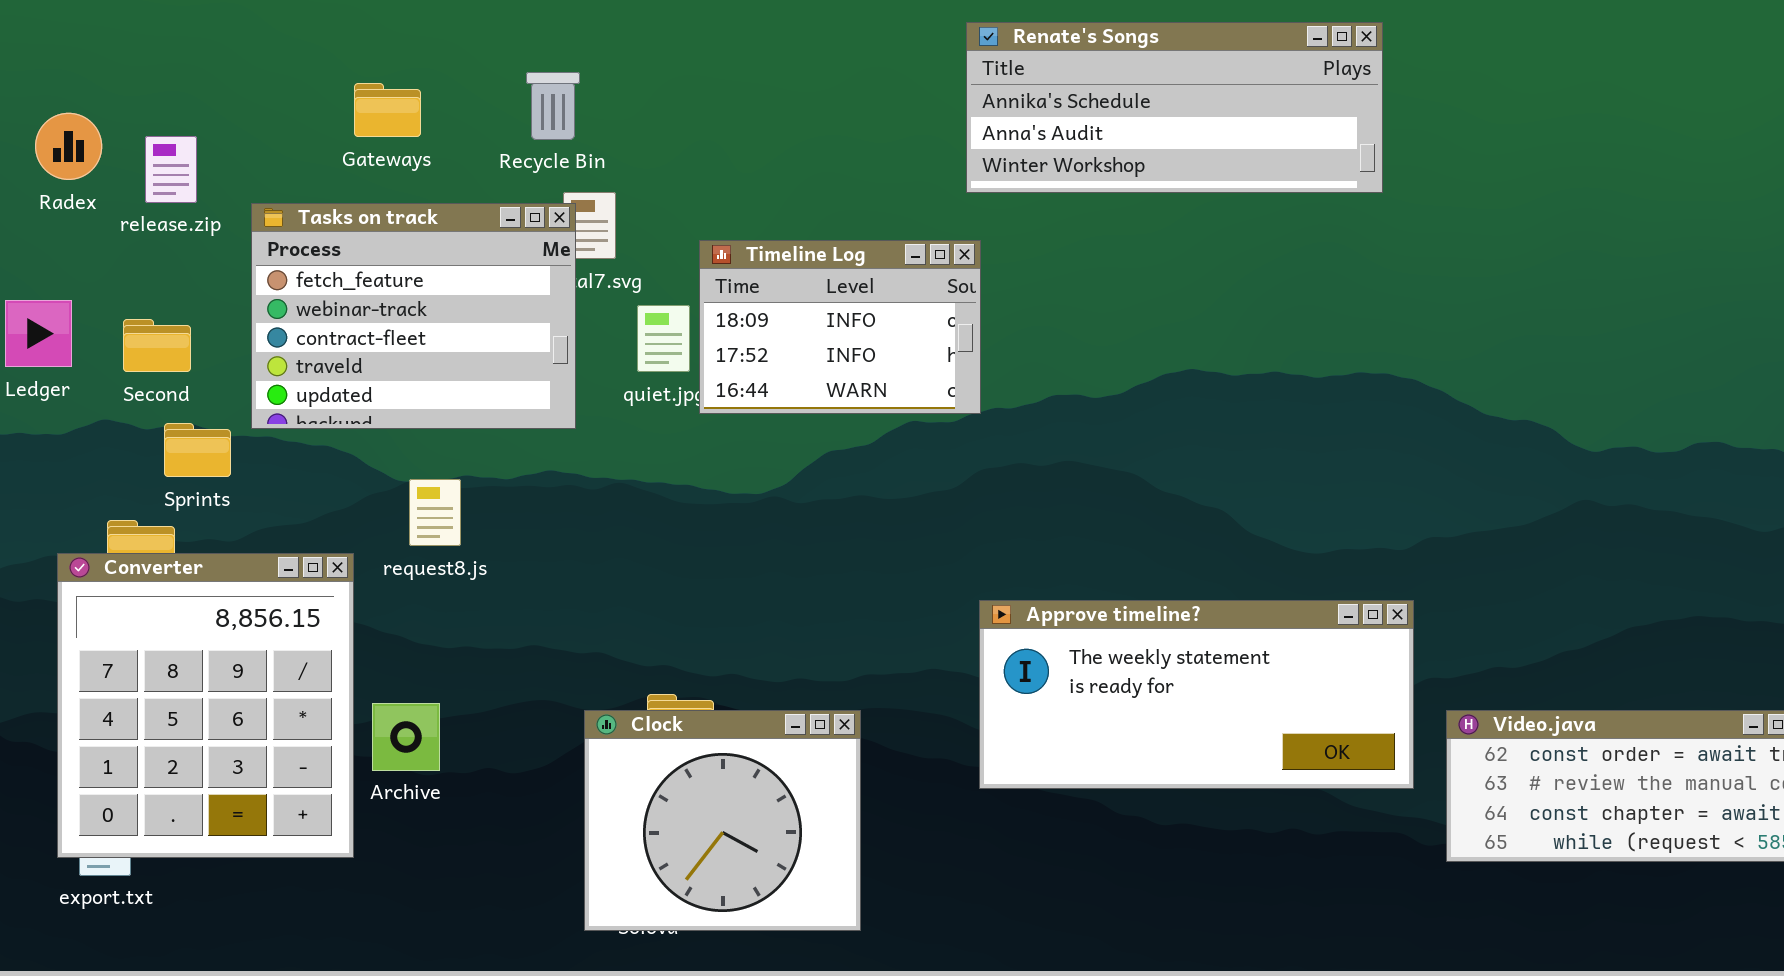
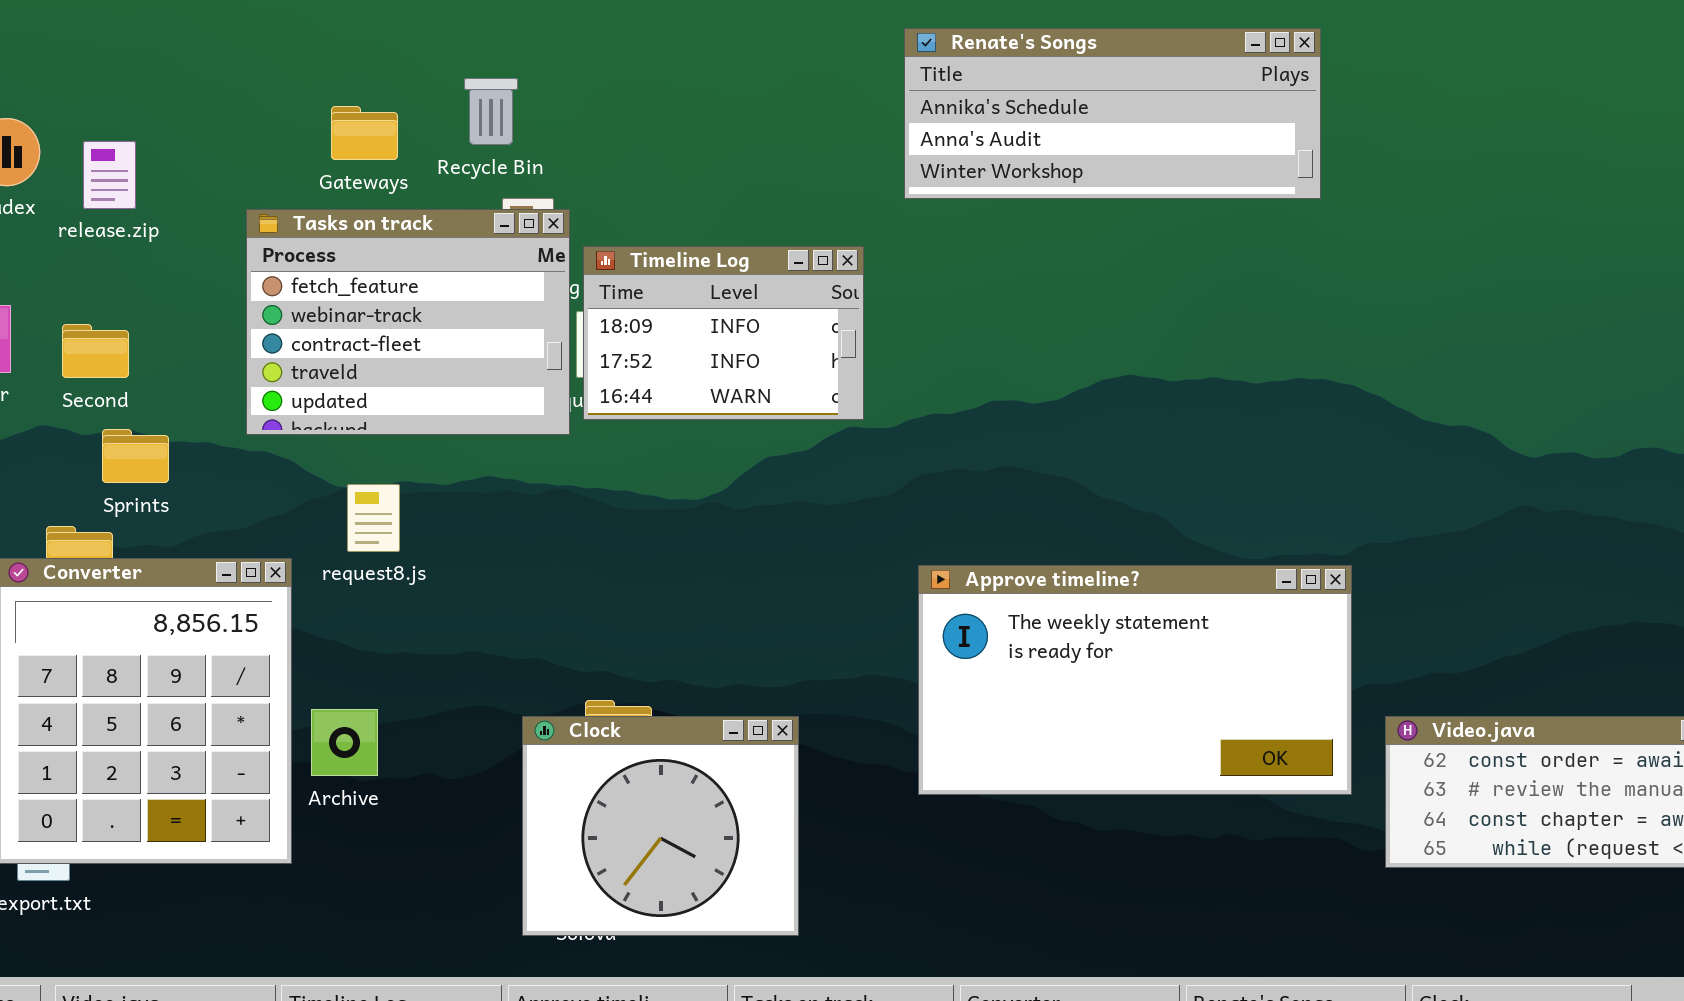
Gateways: [354,83,421,137] -> [331,106,398,160], moved
Tasks on track: [251,203,576,429] -> [246,209,570,435], moved
Timeline Log: [699,240,981,414] -> [583,246,864,420], moved
Approve timeline?: [979,600,1414,789] -> [918,565,1352,795], resized

